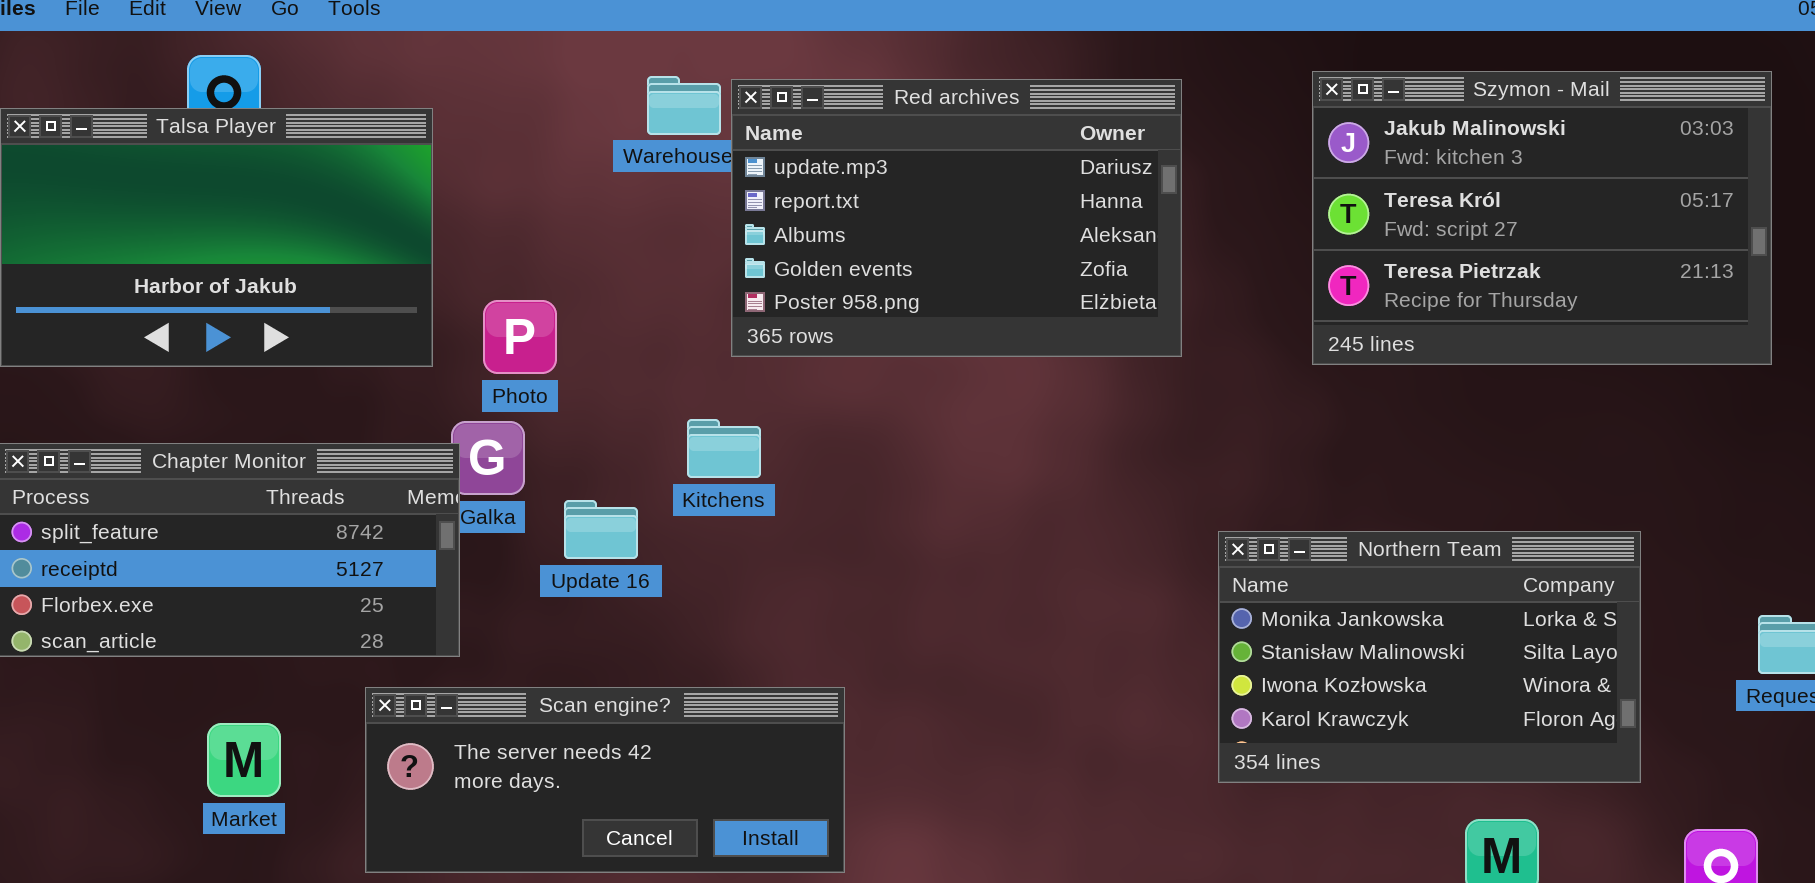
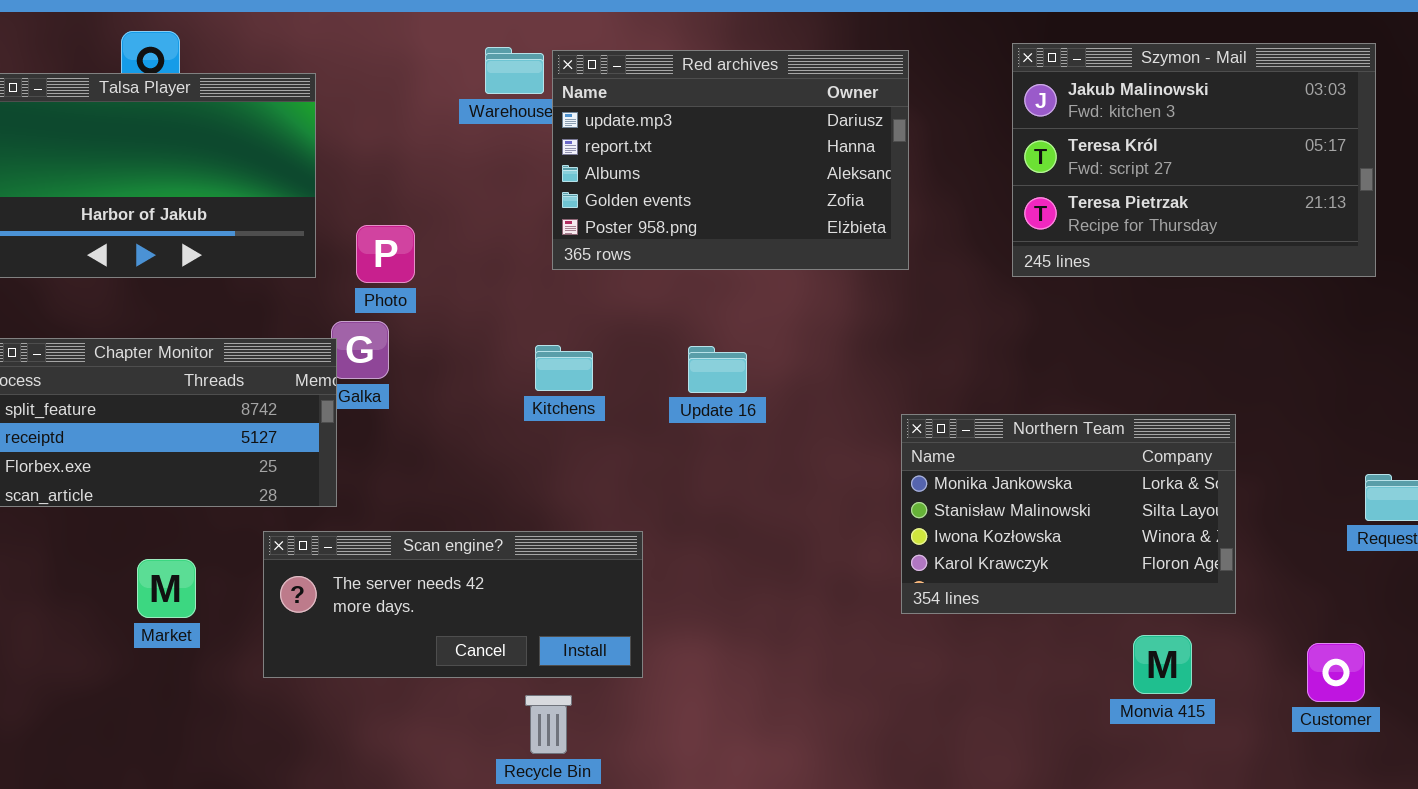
Kitchens: [687,419,761,478] -> [535,345,593,391], moved
Update 16: [564,500,638,559] -> [688,346,747,393], moved
Northern Team: [1218,531,1641,783] -> [901,414,1236,614], moved

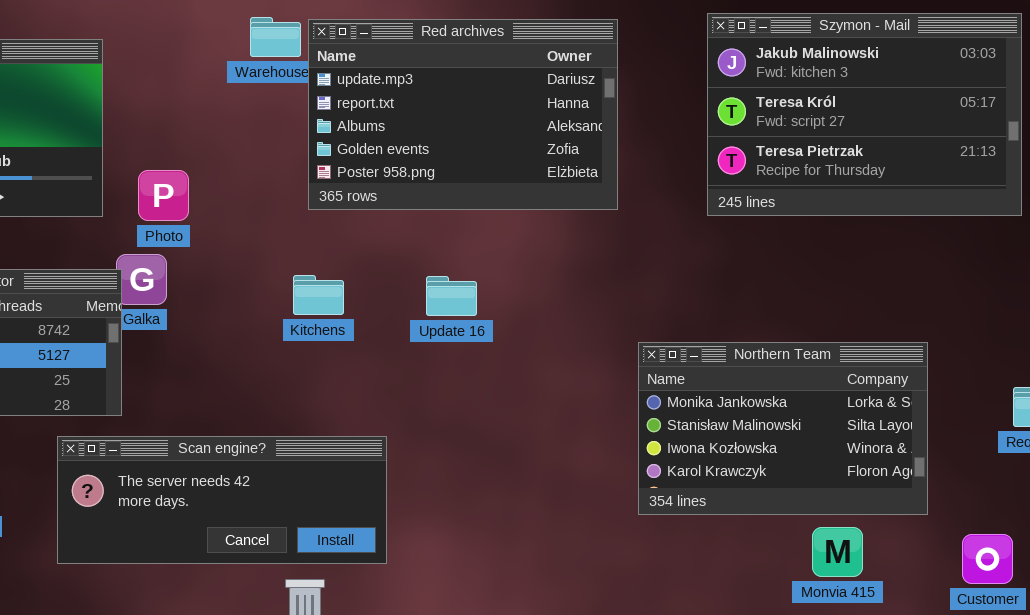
Northern Team: [901,414,1236,614] -> [638,342,928,515], moved

